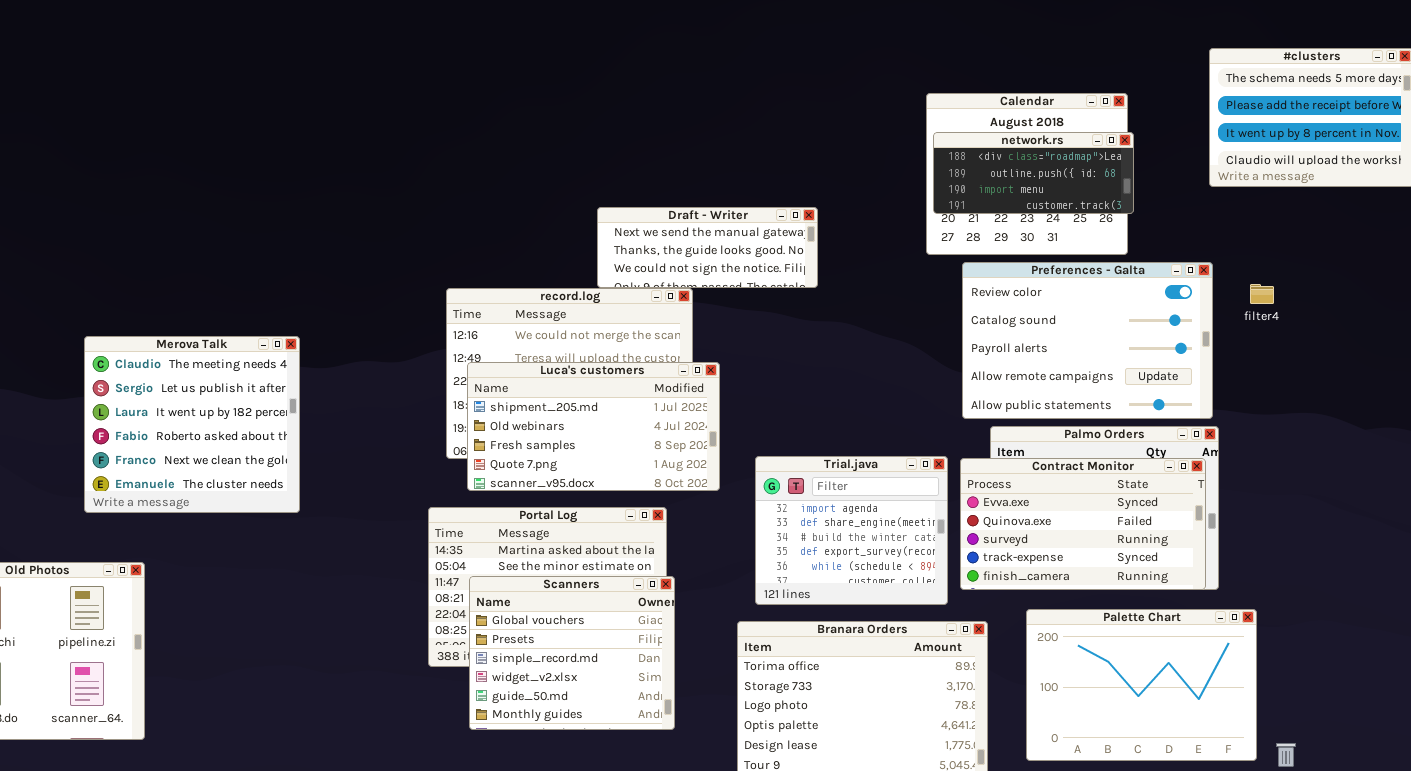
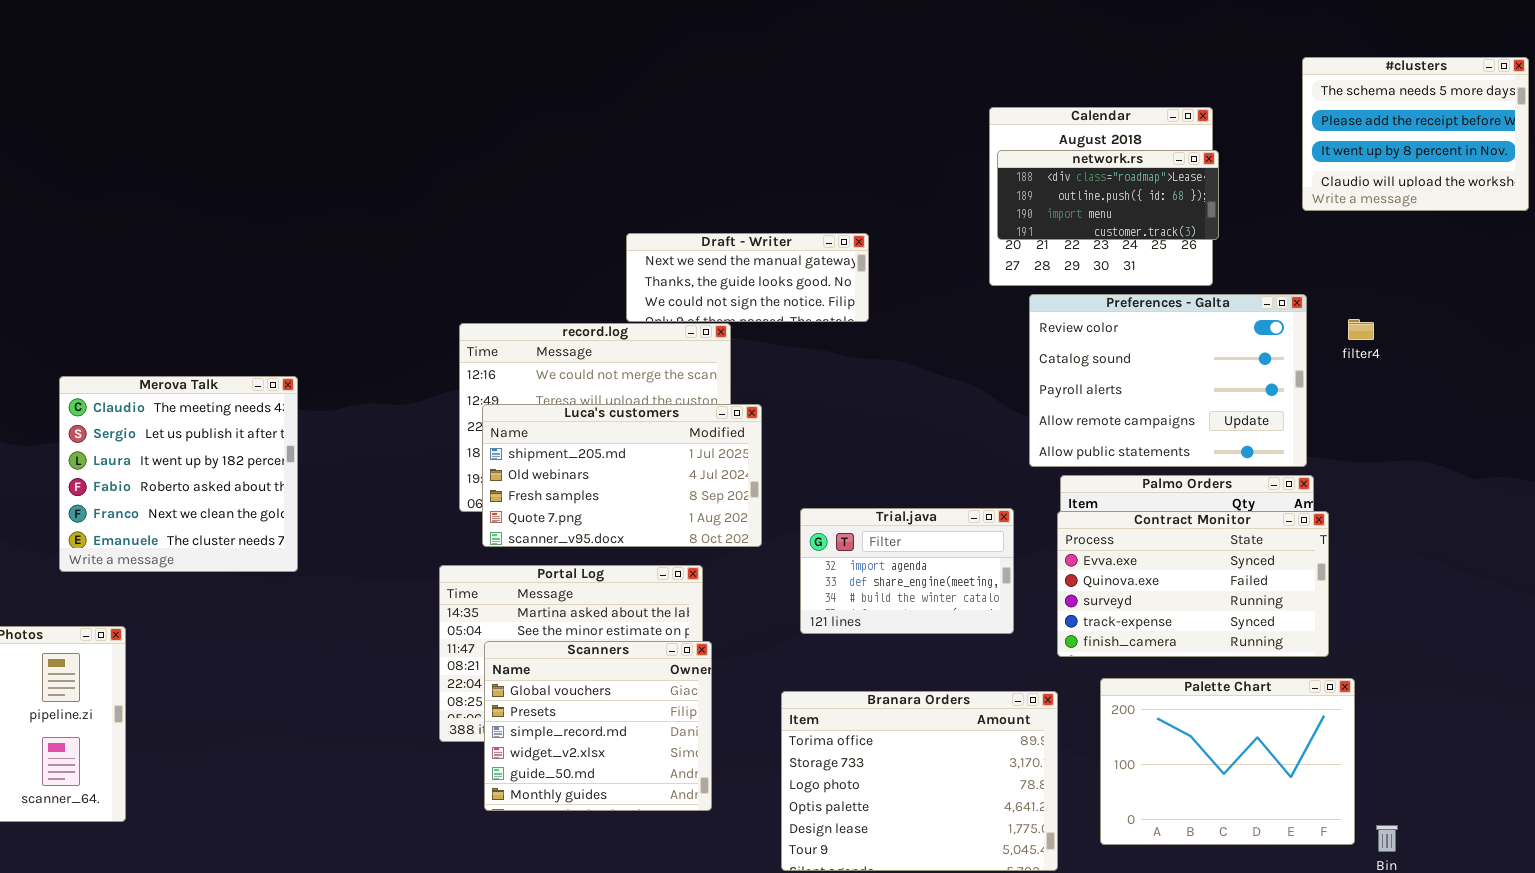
Trial.java: [755,456,948,605] -> [800,508,1014,634], resized
Contract Monitor: [960,458,1206,590] -> [1057,511,1329,657], moved

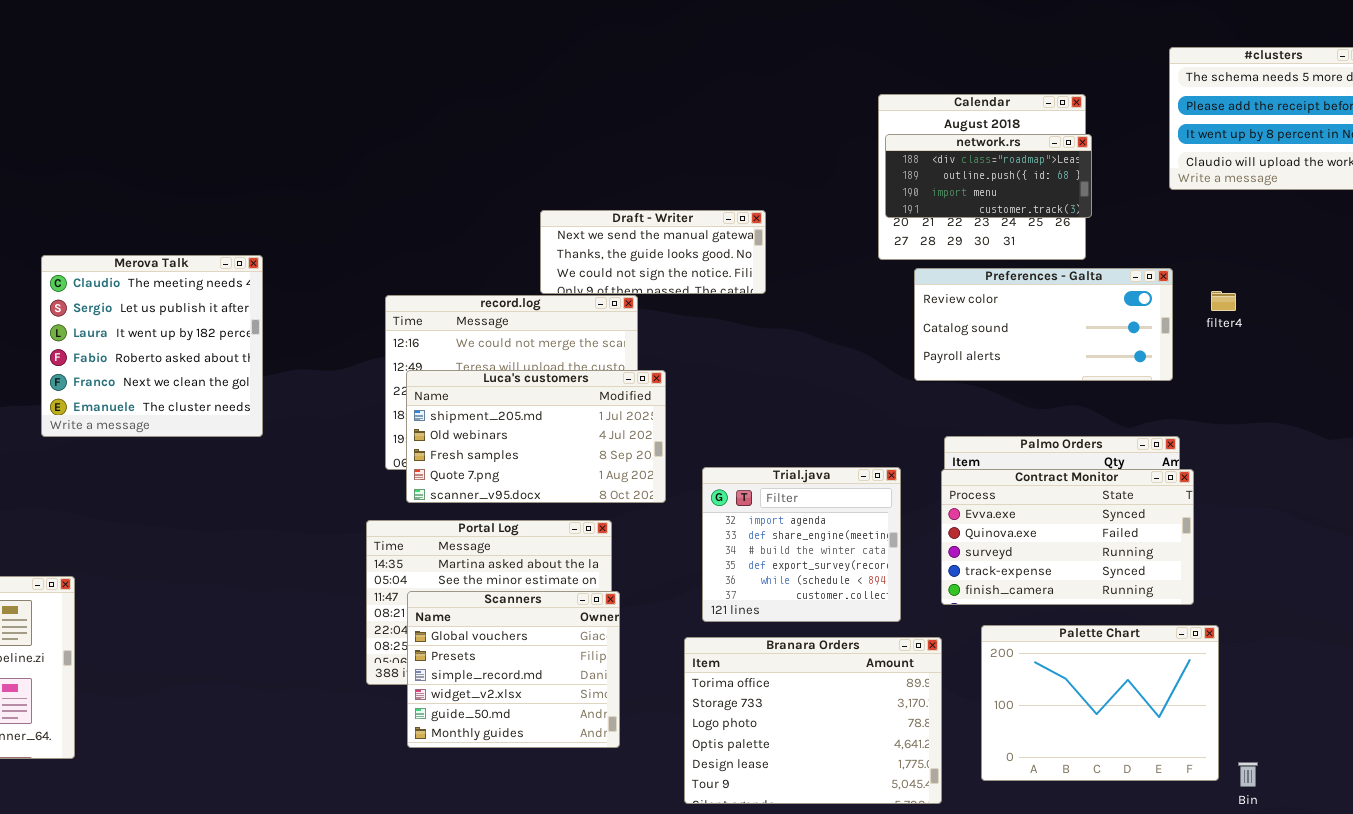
Preferences - Galta: [1029,294,1307,467] -> [914,268,1173,381], resized
Merova Talk: [59,376,298,572] -> [41,255,263,437], moved
Trial.java: [800,508,1014,634] -> [702,467,901,622], resized

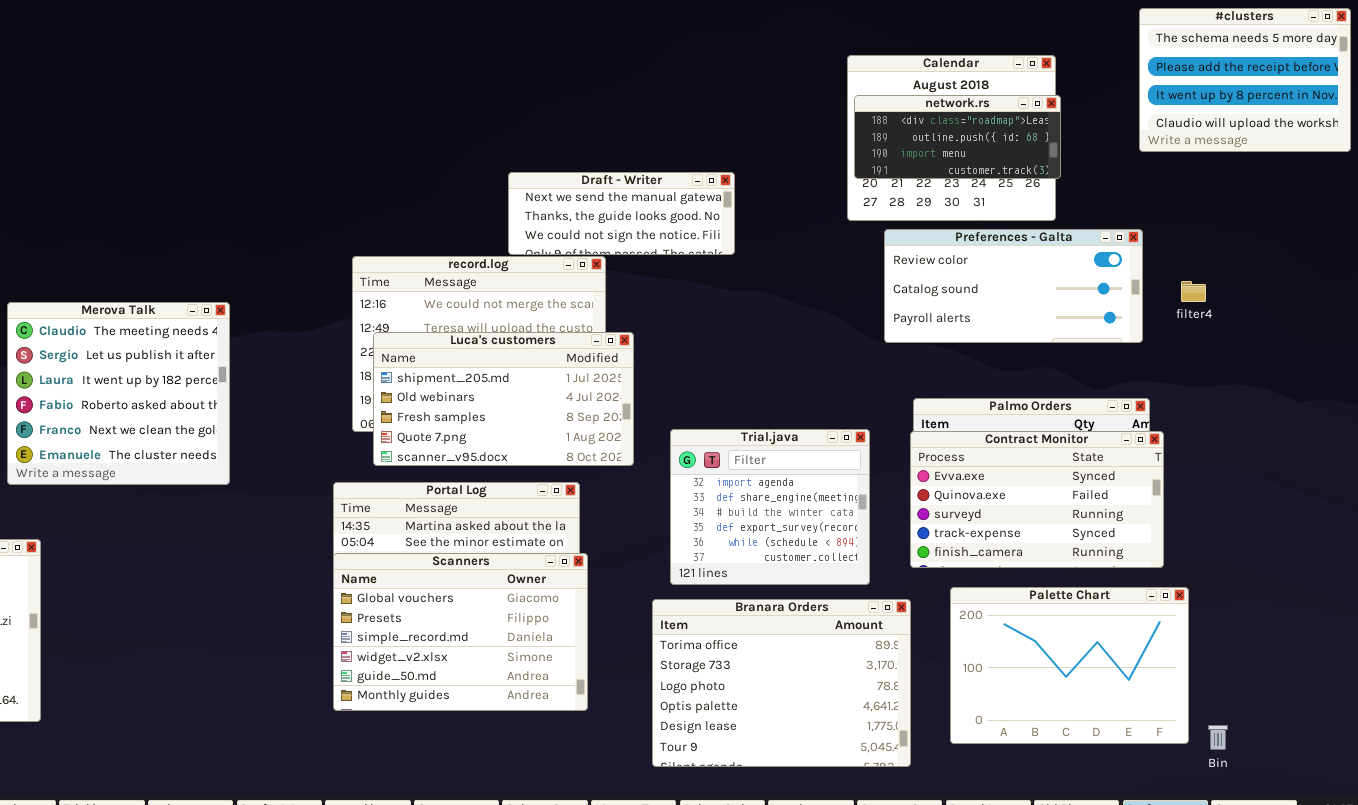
Merova Talk: [41,255,263,437] -> [7,302,230,485], moved
filter4: [1211,291,1236,311] -> [1181,281,1206,302], moved
Scanners: [407,591,620,748] -> [333,553,588,711], resized

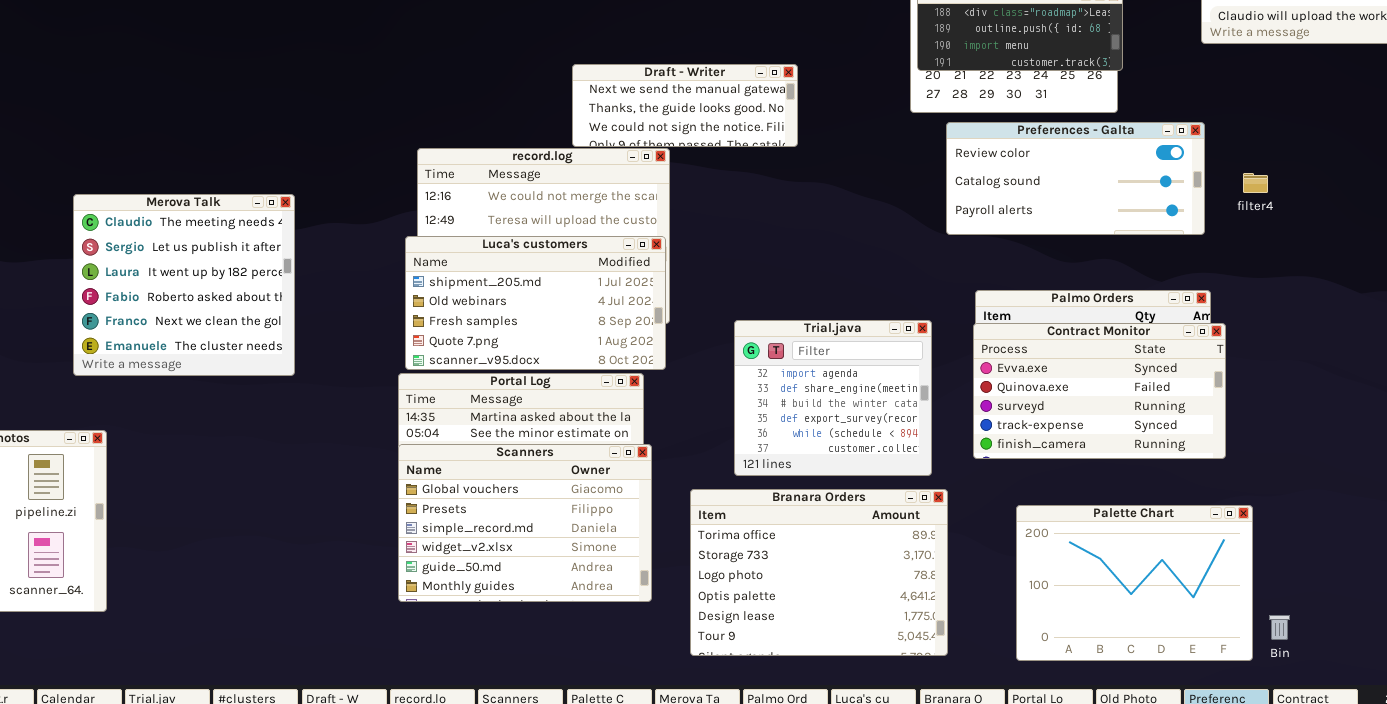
Luca's customers: [373,332,634,466] -> [405,236,666,370], moved
Palette Chart: [950,587,1189,744] -> [1016,505,1253,661], moved
Branara Orders: [652,599,911,767] -> [690,489,948,656], moved

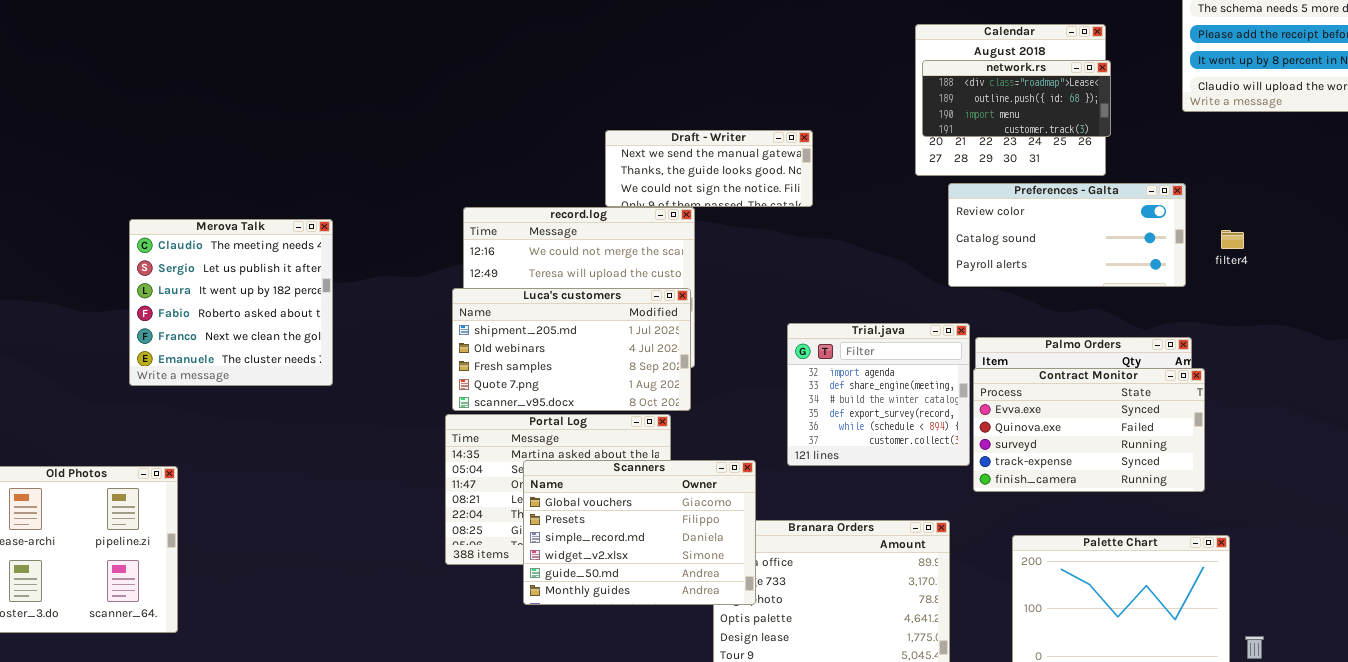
Merova Talk: [73,194,295,376] -> [129,219,333,386], moved
Trial.java: [734,320,932,476] -> [787,323,970,466], moved
Scanners: [398,444,652,602] -> [523,460,756,605], moved

